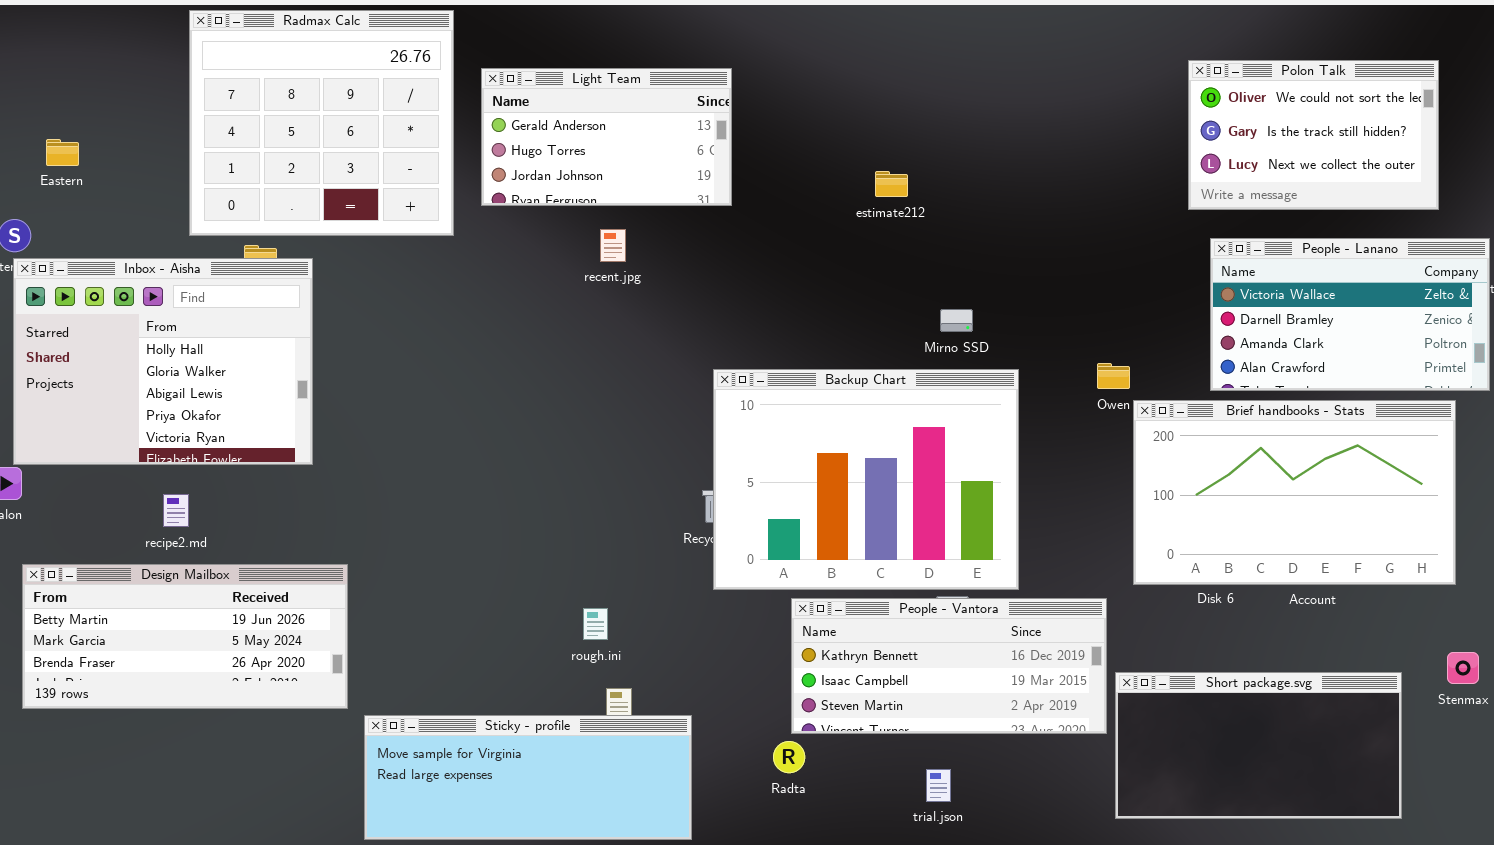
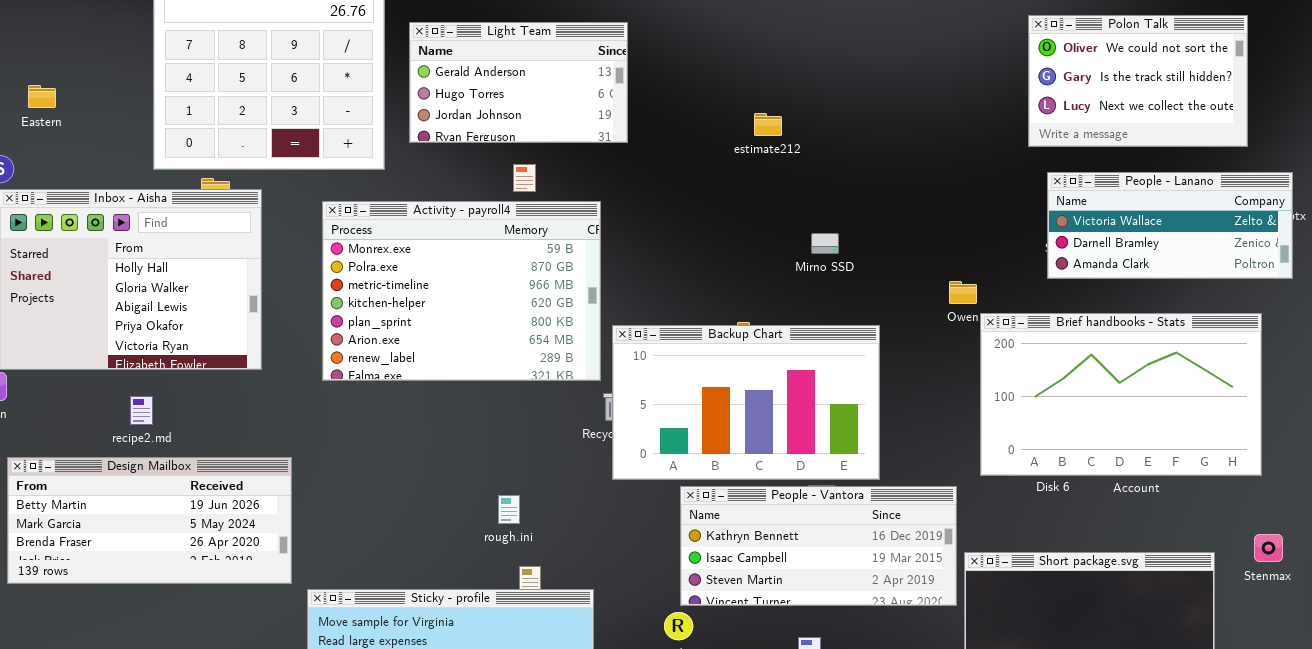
People - Lanano: [1210,238,1490,391] -> [1047,172,1293,279], resized
Activity - payroll4: none -> [322,201,601,381], opened
Backup Chart: [713,369,1019,590] -> [612,325,880,480], resized

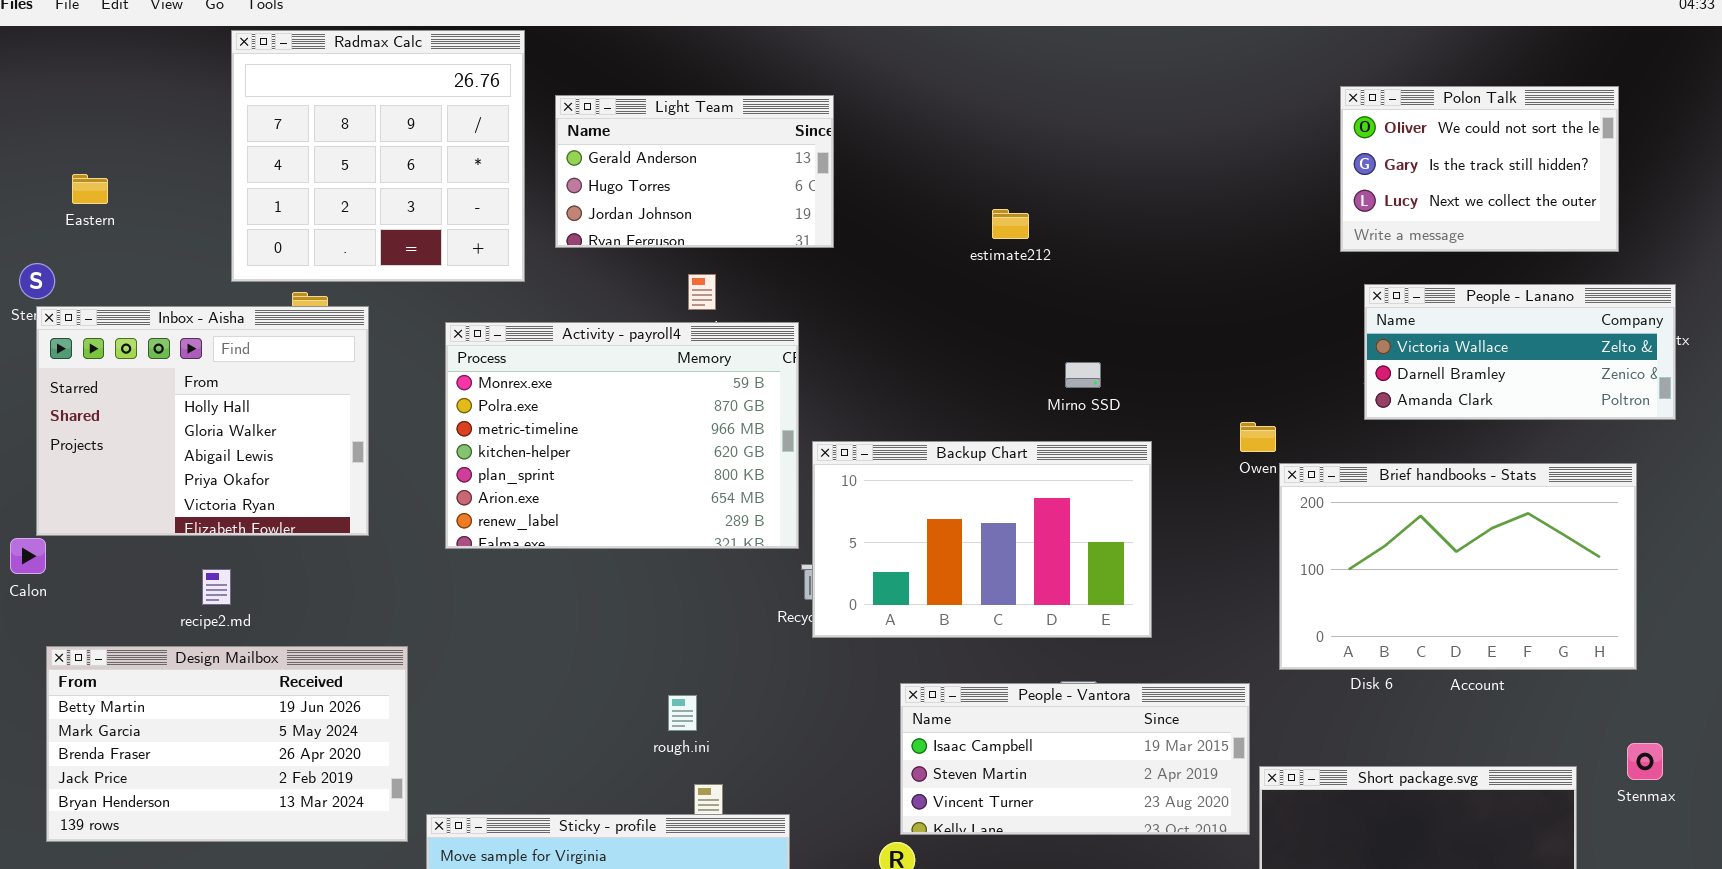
Backup Chart: [612,325,880,480] -> [812,441,1152,638], moved
Design Mailbox: [7,457,292,584] -> [46,646,408,842], resized
People - Vantora: [680,486,957,606] -> [900,683,1250,835], scrolled down 1 row

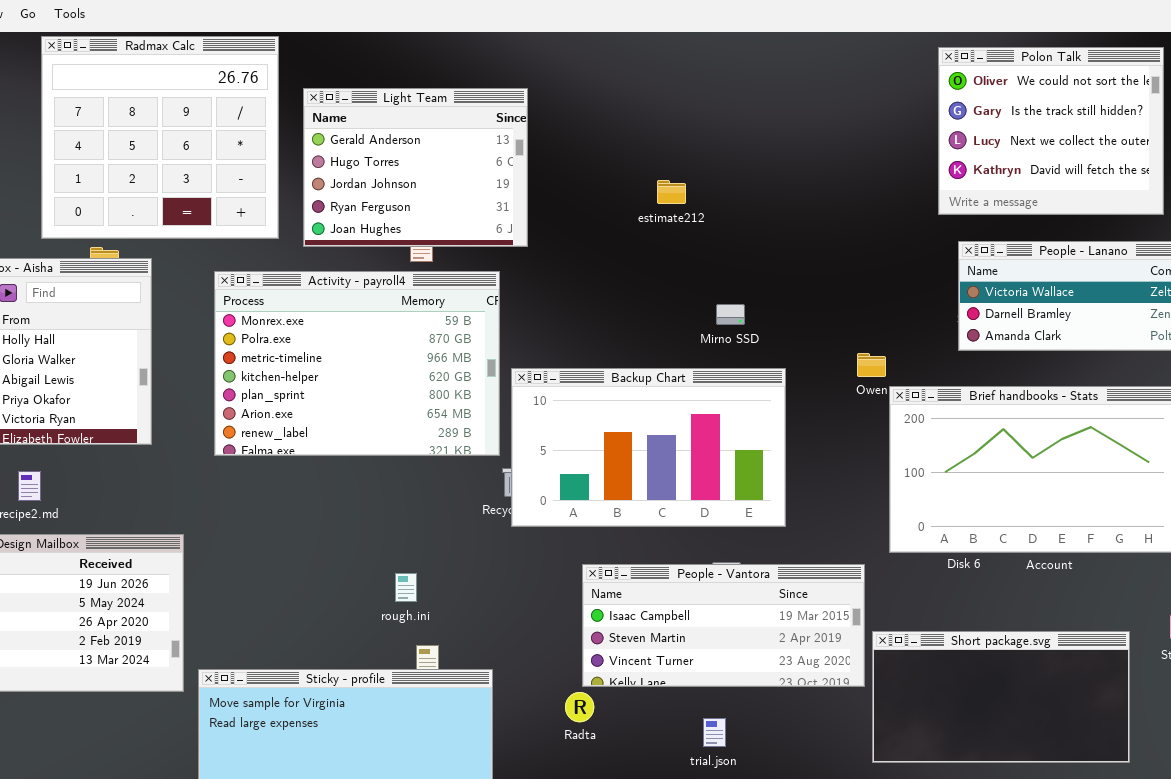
Polon Talk: [1340,86,1619,252] -> [938,47,1164,215], resized
Light Team: [555,95,834,248] -> [303,88,528,247], resized

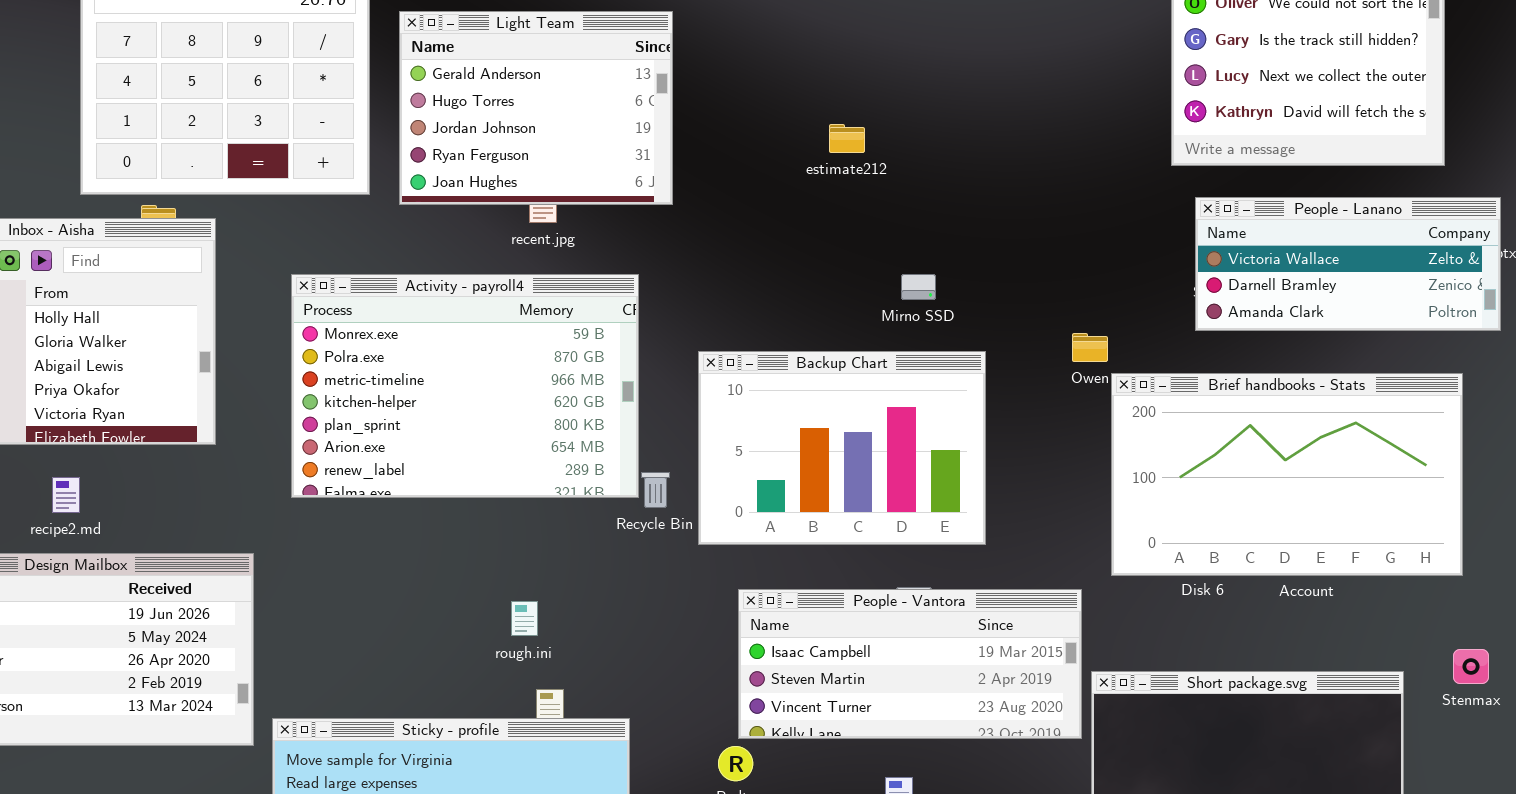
Activity - payroll4: [214,271,500,456] -> [291,274,639,498], moved
Backup Chart: [511,368,786,527] -> [698,351,986,545], resized

